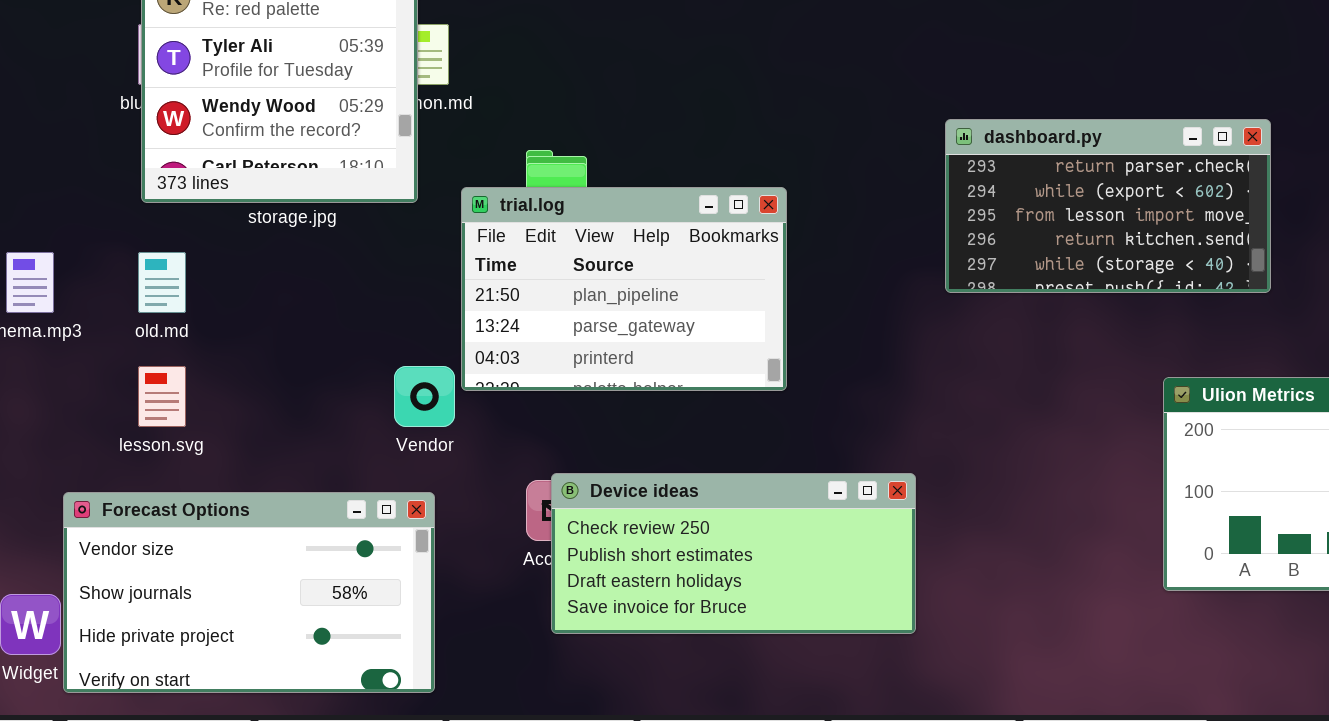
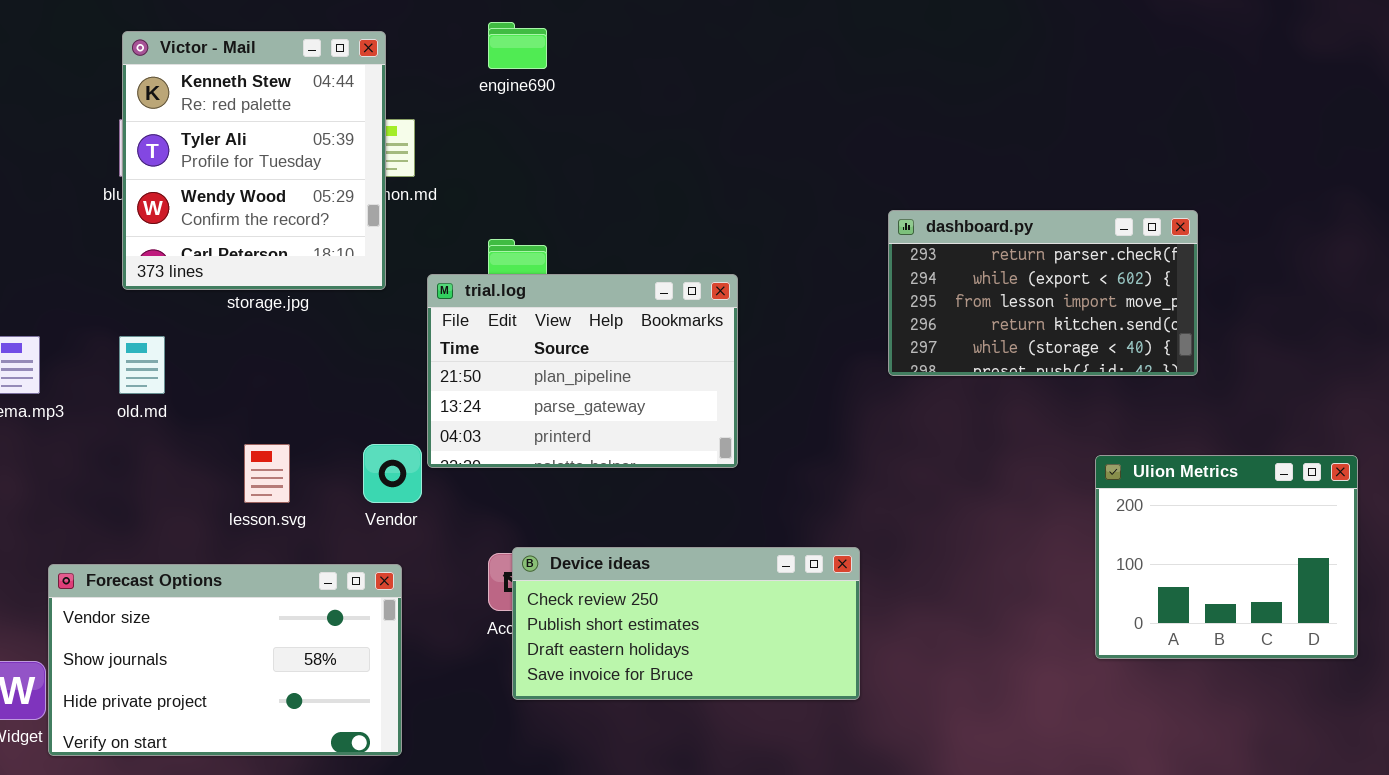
lesson.svg: [138,366,186,427] -> [244,444,290,503], moved

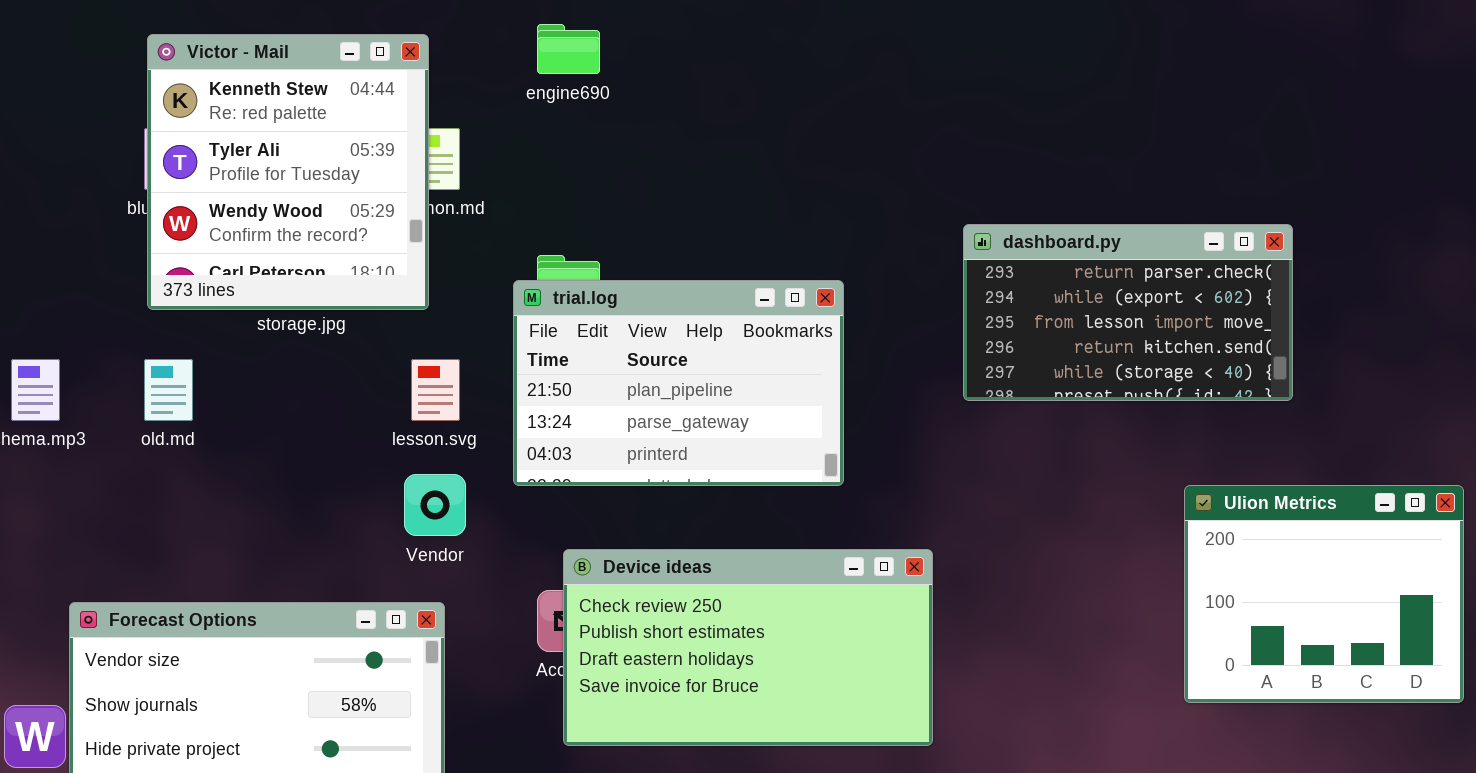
trial.log: [427,274,738,468] -> [513,280,844,486], moved
lesson.svg: [244,444,290,503] -> [411,359,460,421], moved
Device ideas: [512,547,860,700] -> [563,549,933,746], resized

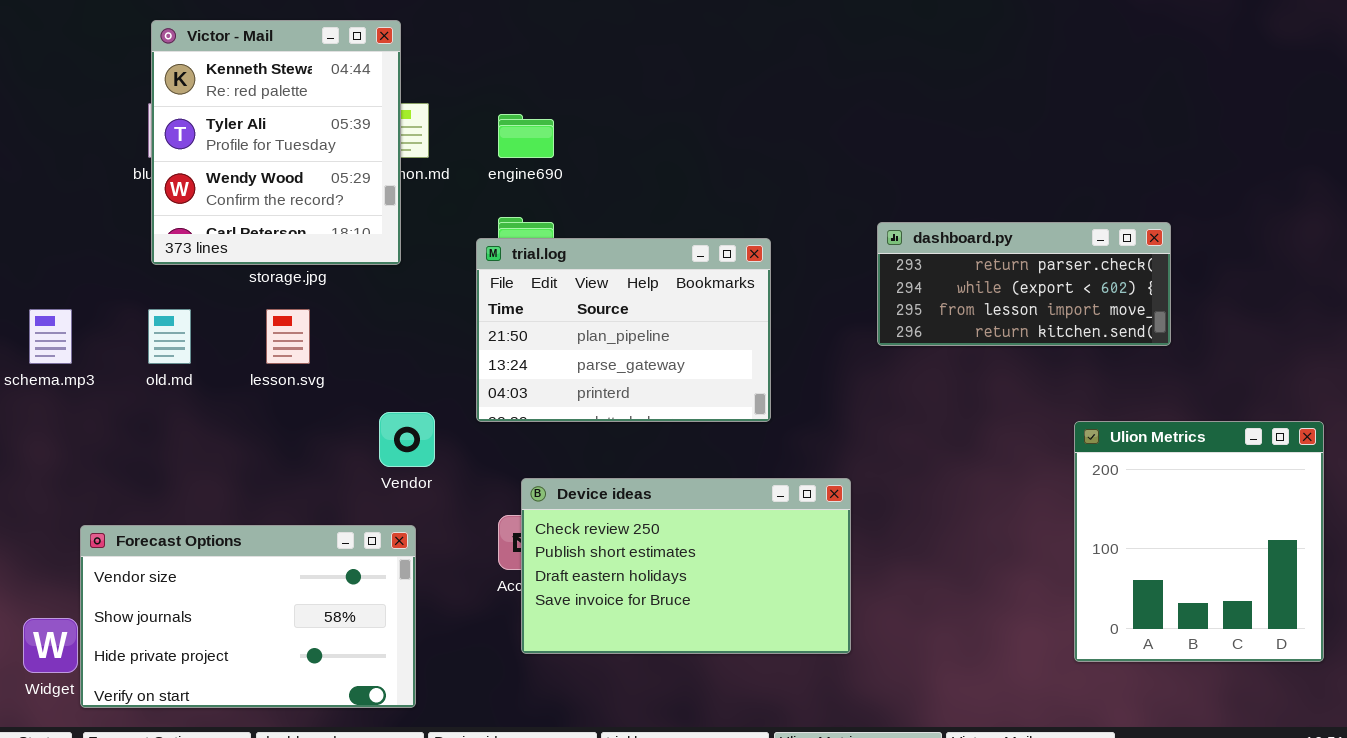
engine690: [537,24,600,74] -> [498,114,554,158], moved
dashboard.py: [963,224,1293,401] -> [877,222,1171,346], resized
lesson.svg: [411,359,460,421] -> [266,309,310,364], moved
Ulion Metrics: [1184,485,1464,703] -> [1074,421,1324,662], resized

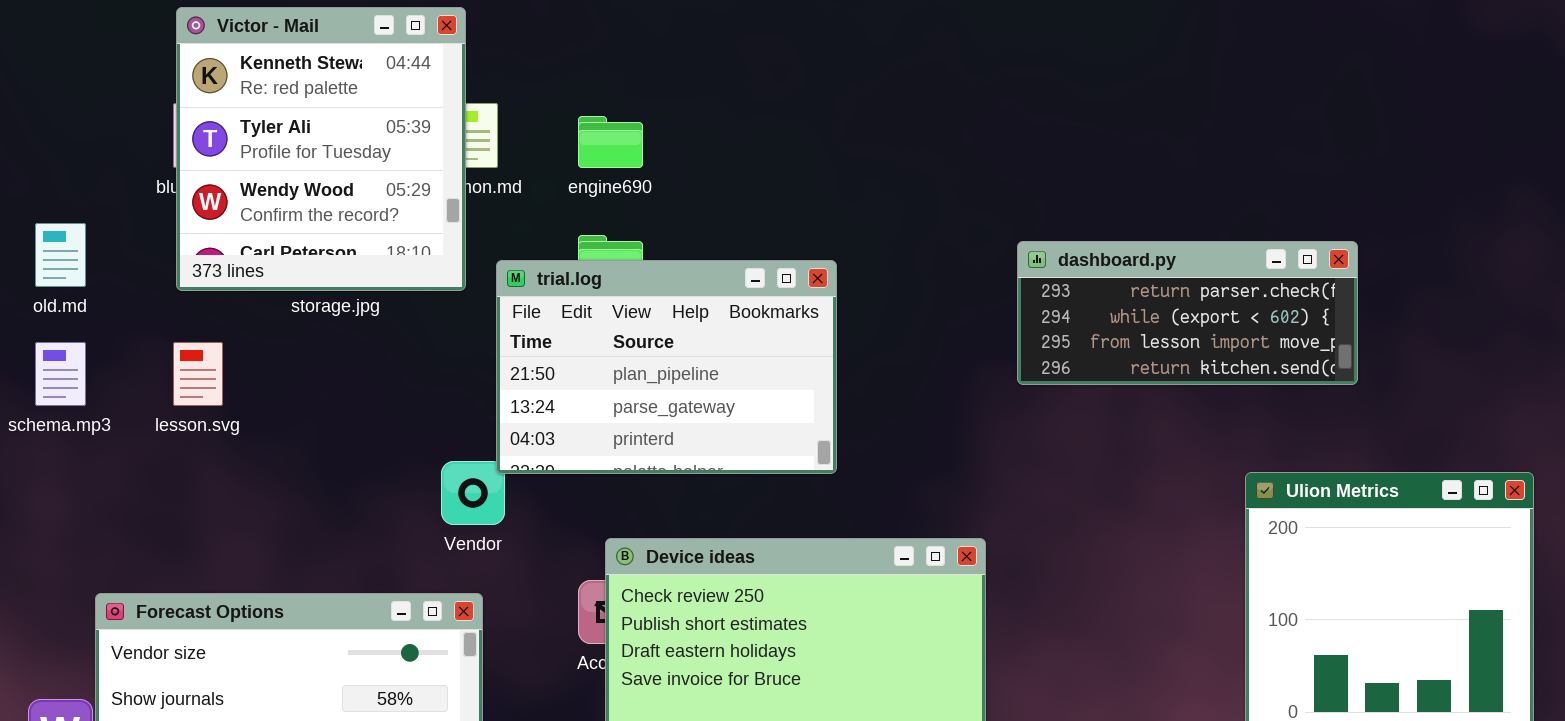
trial.log: [476,238,771,422] -> [496,260,837,474], moved
old.md: [148,309,191,364] -> [35,223,86,287], moved
lesson.svg: [266,309,310,364] -> [173,342,223,406], moved

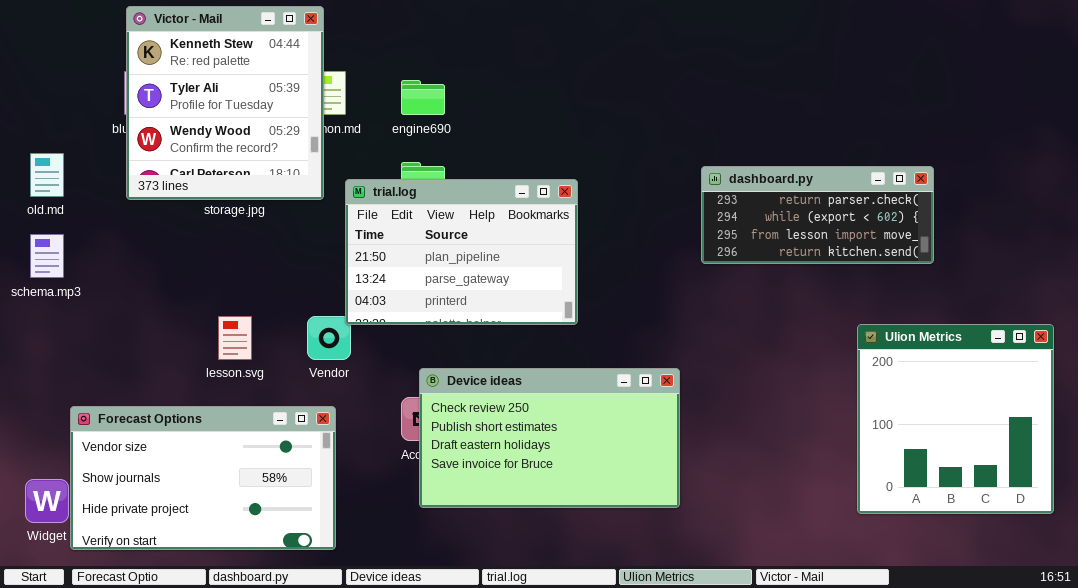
lesson.svg: [173,342,223,406] -> [218,316,252,360], moved

